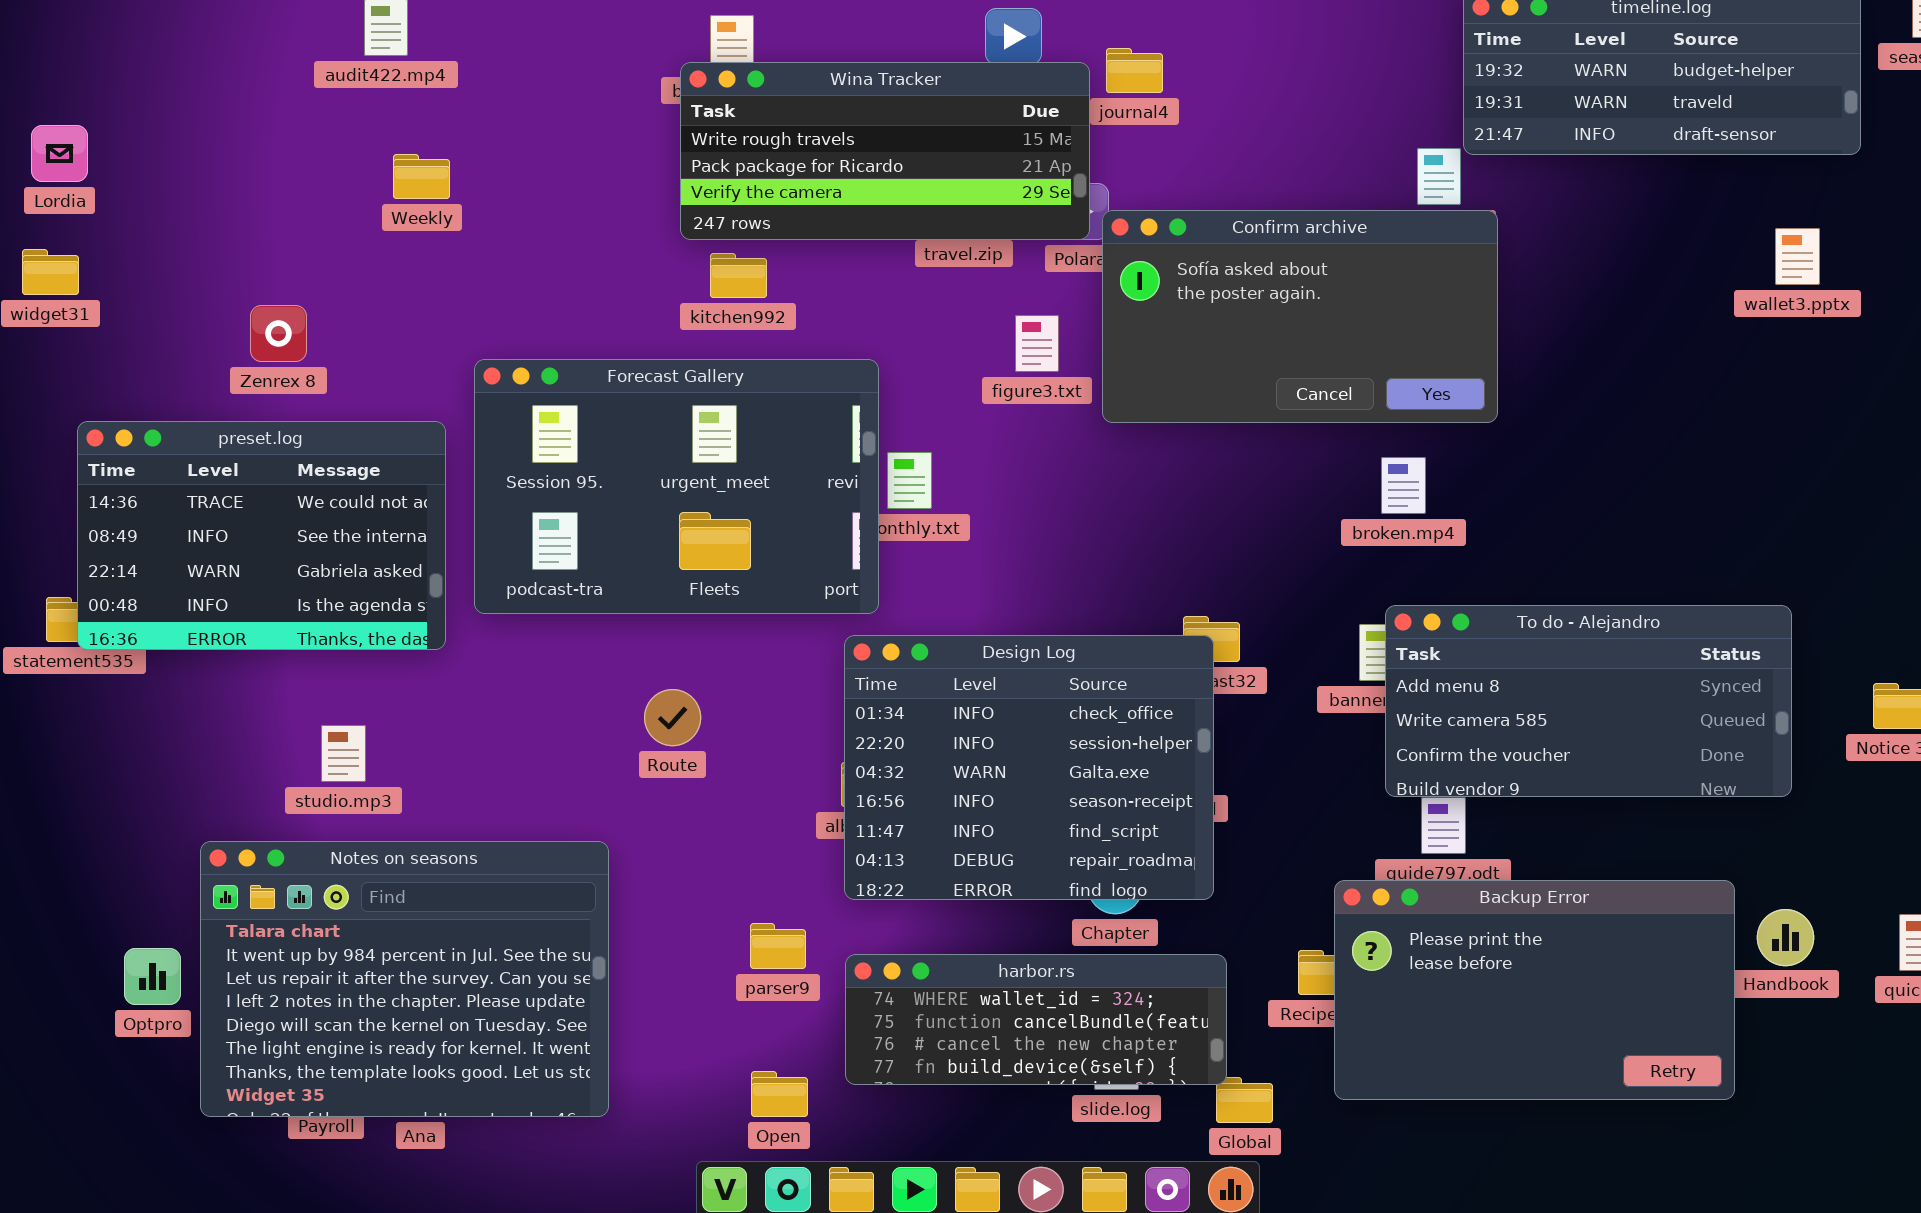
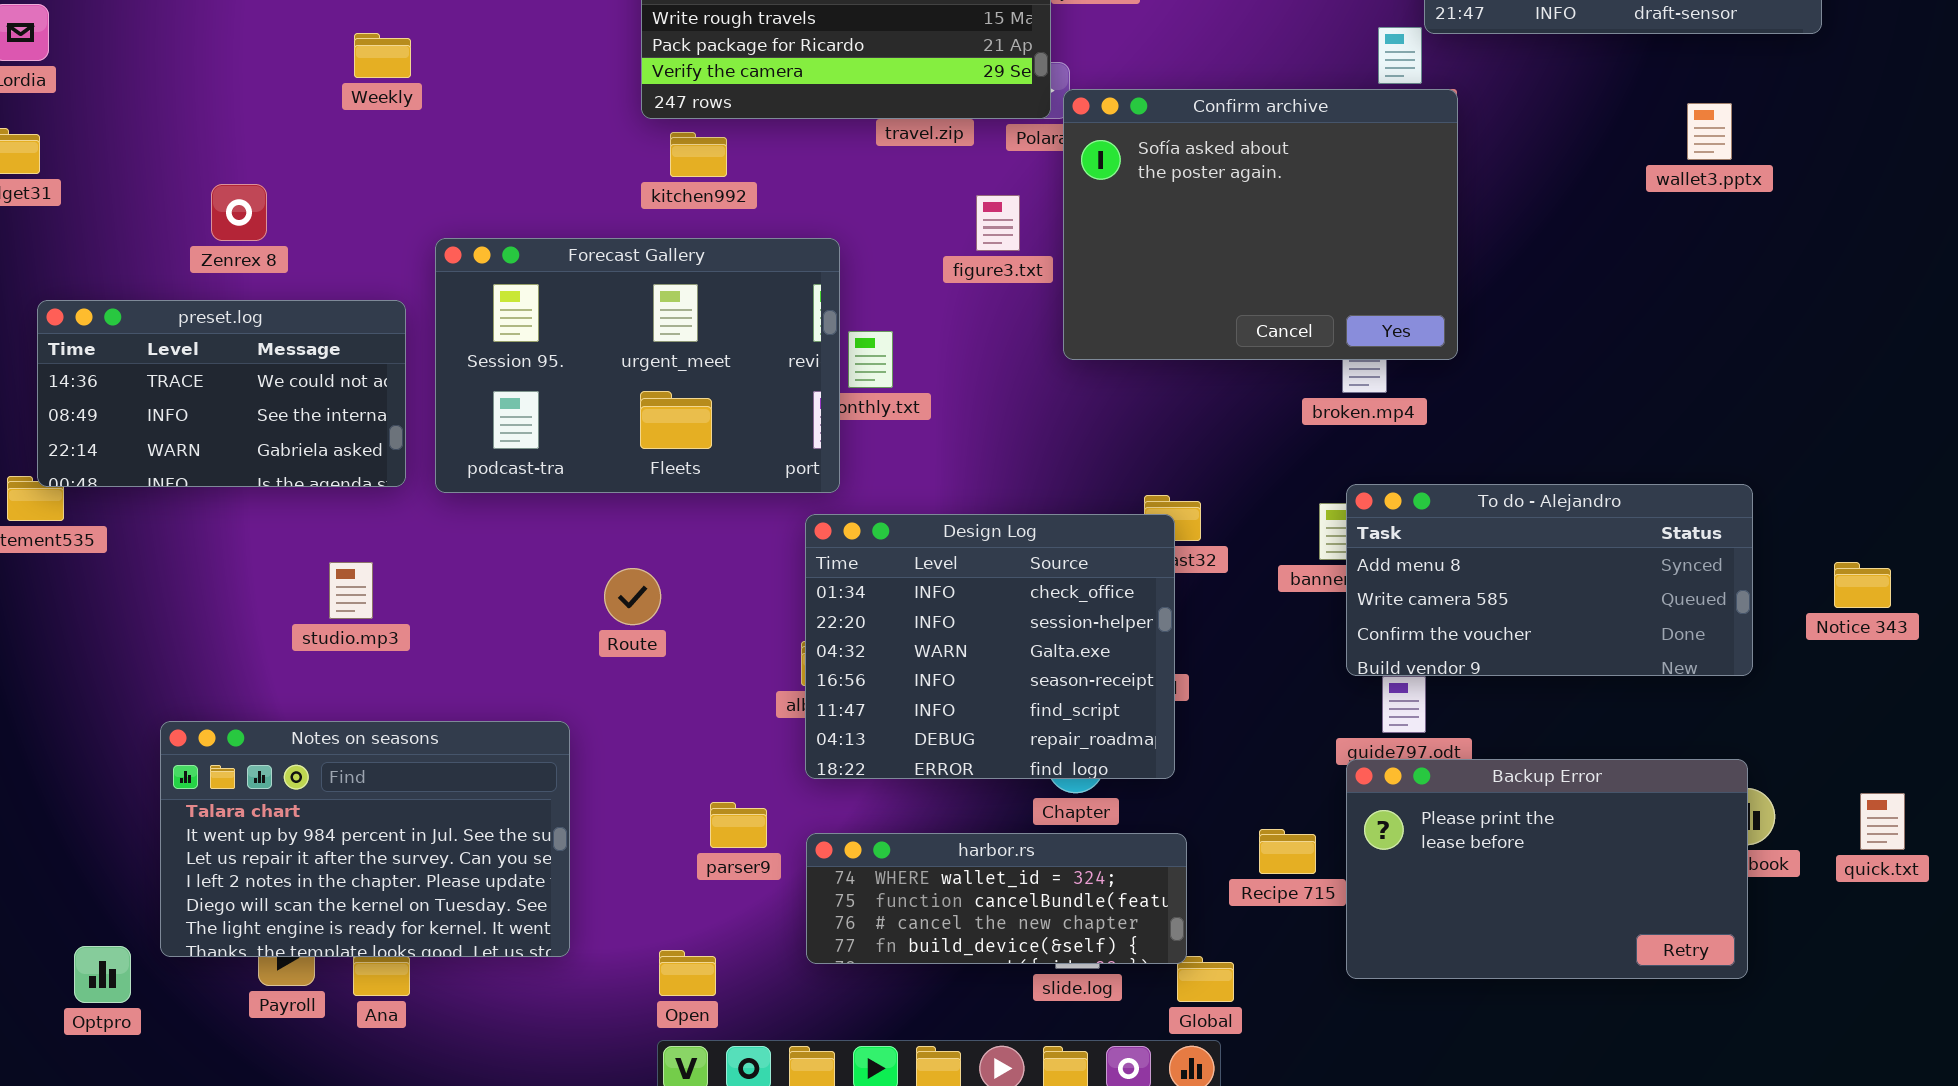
Confirm archive: [1102,210,1498,423] -> [1063,89,1458,360], resized
wallet3.pptx: [1775,228,1820,285] -> [1687,103,1732,160], moved
preset.log: [77,421,446,650] -> [37,300,406,487], resized
studio.mp3: [321,725,366,782] -> [329,562,373,619], moved
Notes on seasons: [200,841,609,1117] -> [160,721,570,957], resized
Backup Error: [1334,880,1735,1100] -> [1346,759,1748,979], moved
Optpro: [124,948,181,1005] -> [74,946,131,1003], moved
Open: [751,1071,808,1117] -> [659,950,716,996], moved

